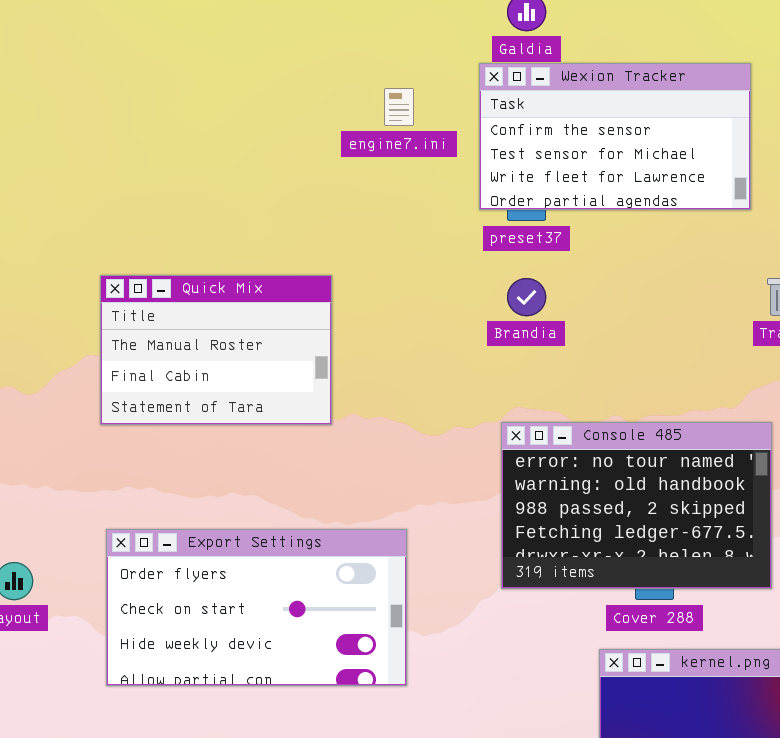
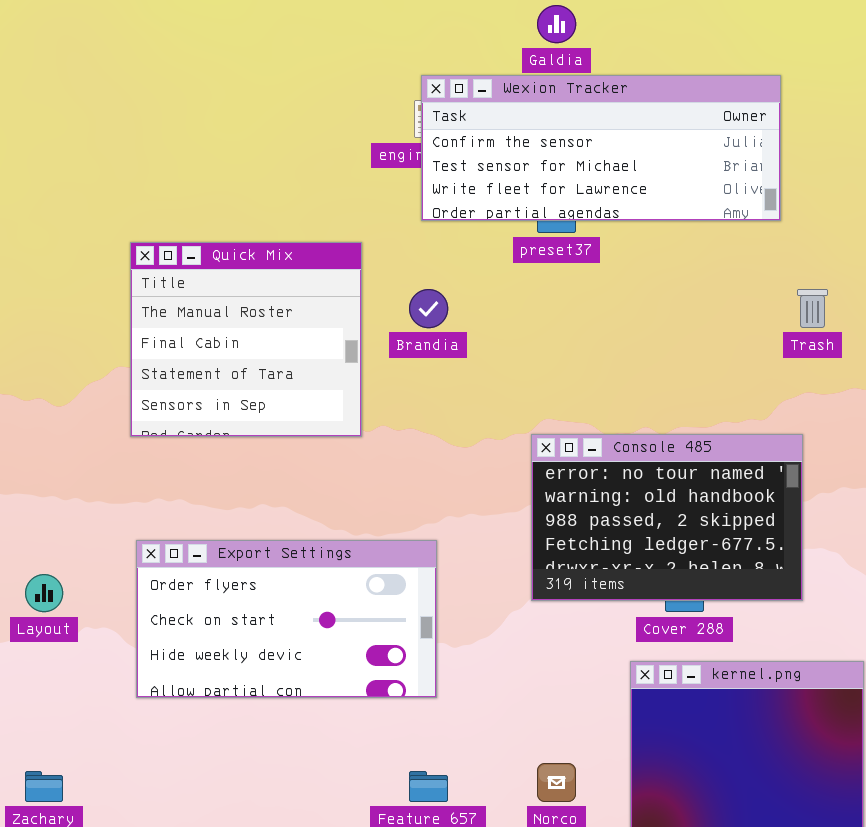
Wexion Tracker: [479,63,751,210] -> [421,75,781,221], resized
Quick Mix: [100,275,332,425] -> [130,242,362,437], resized
Brandia: [507,278,546,316] -> [409,289,448,328], moved

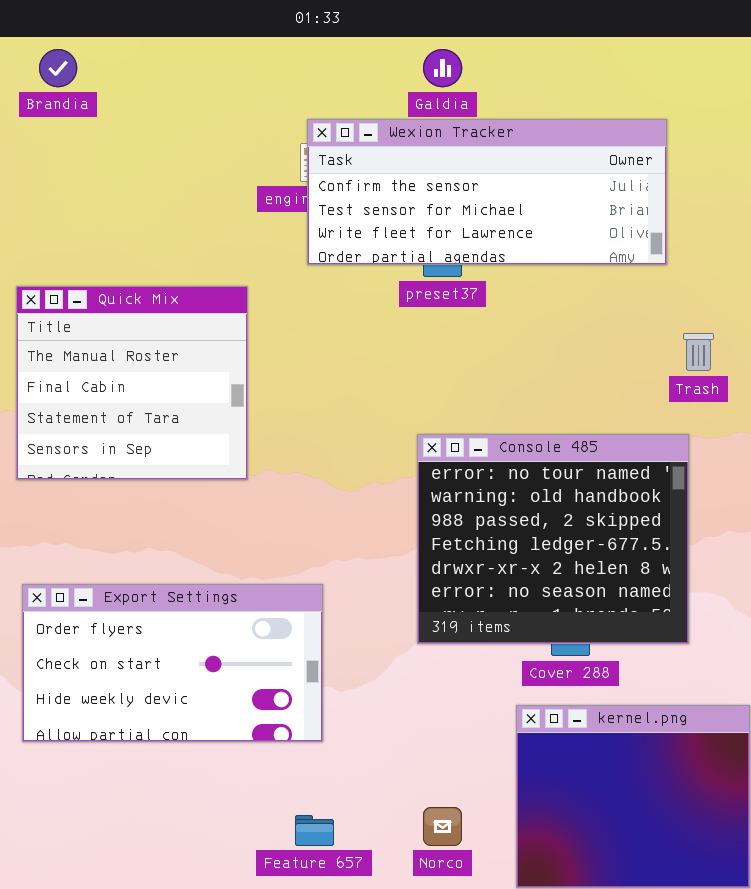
Brandia: [409,289,448,328] -> [39,49,77,87], moved
Console 485: [531,434,803,601] -> [417,434,689,644], resized

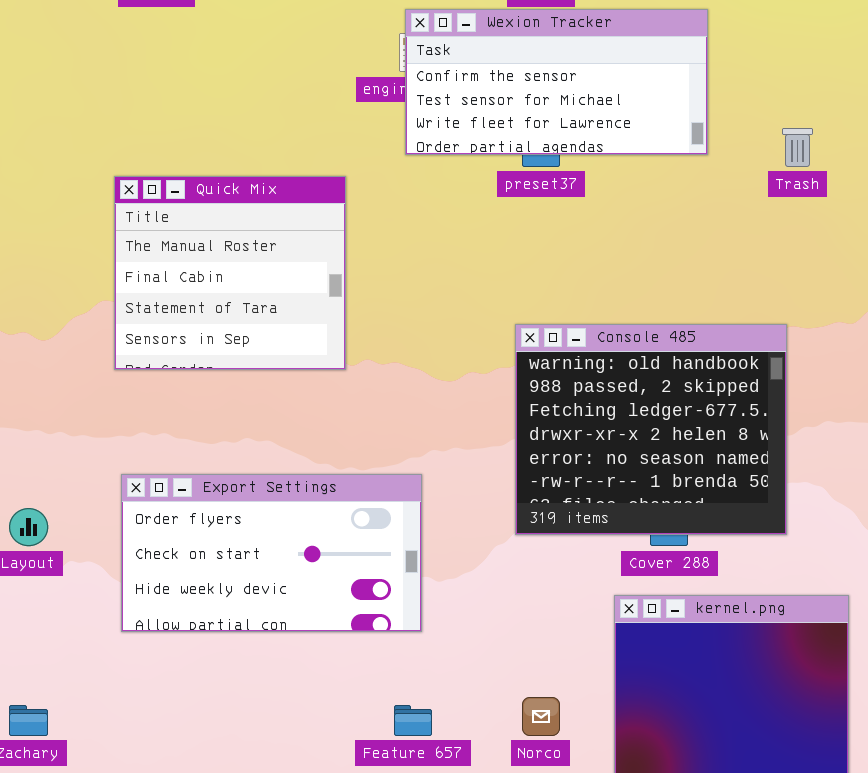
Wexion Tracker: [307,119,667,265] -> [405,9,708,155], resized
Trash: [683,333,714,371] -> [782,128,813,167], moved
Console 485: [417,434,689,644] -> [515,324,787,535], scrolled down 1 row

